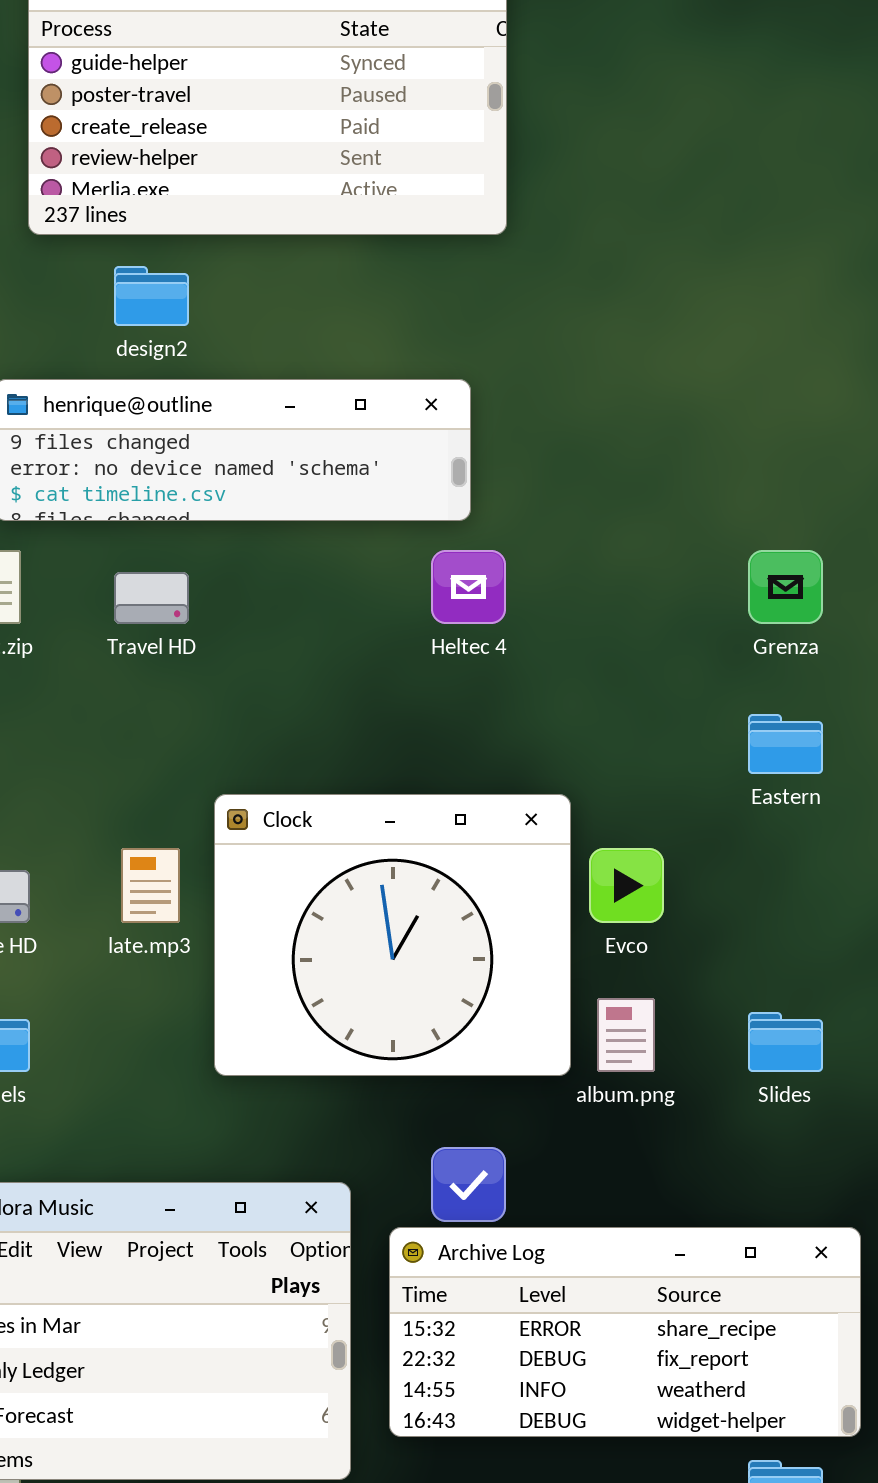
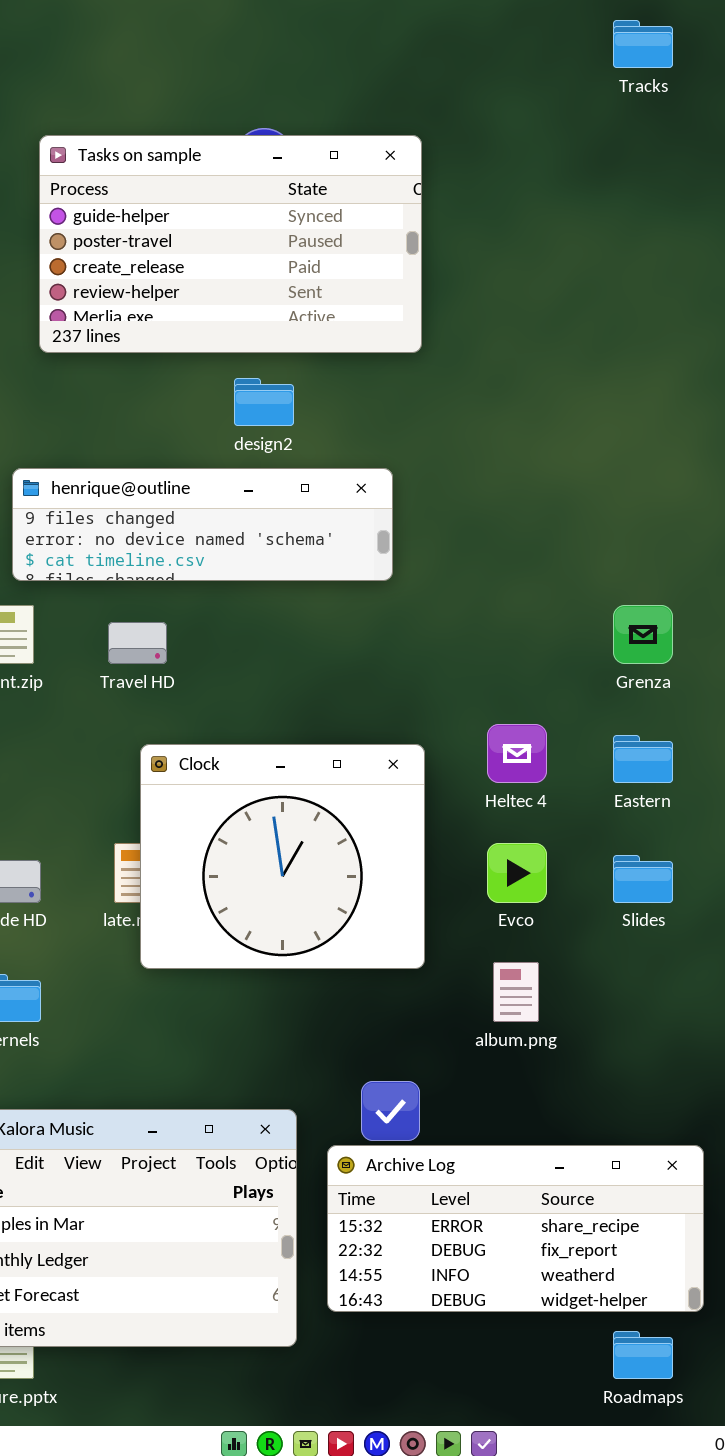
design2: [114,266,189,326] -> [234,378,294,426], moved
Heltec 4: [431,550,506,624] -> [487,724,547,783], moved
Clock: [214,794,571,1076] -> [140,744,425,969], moved
Slides: [748,1012,823,1072] -> [613,855,673,903], moved

